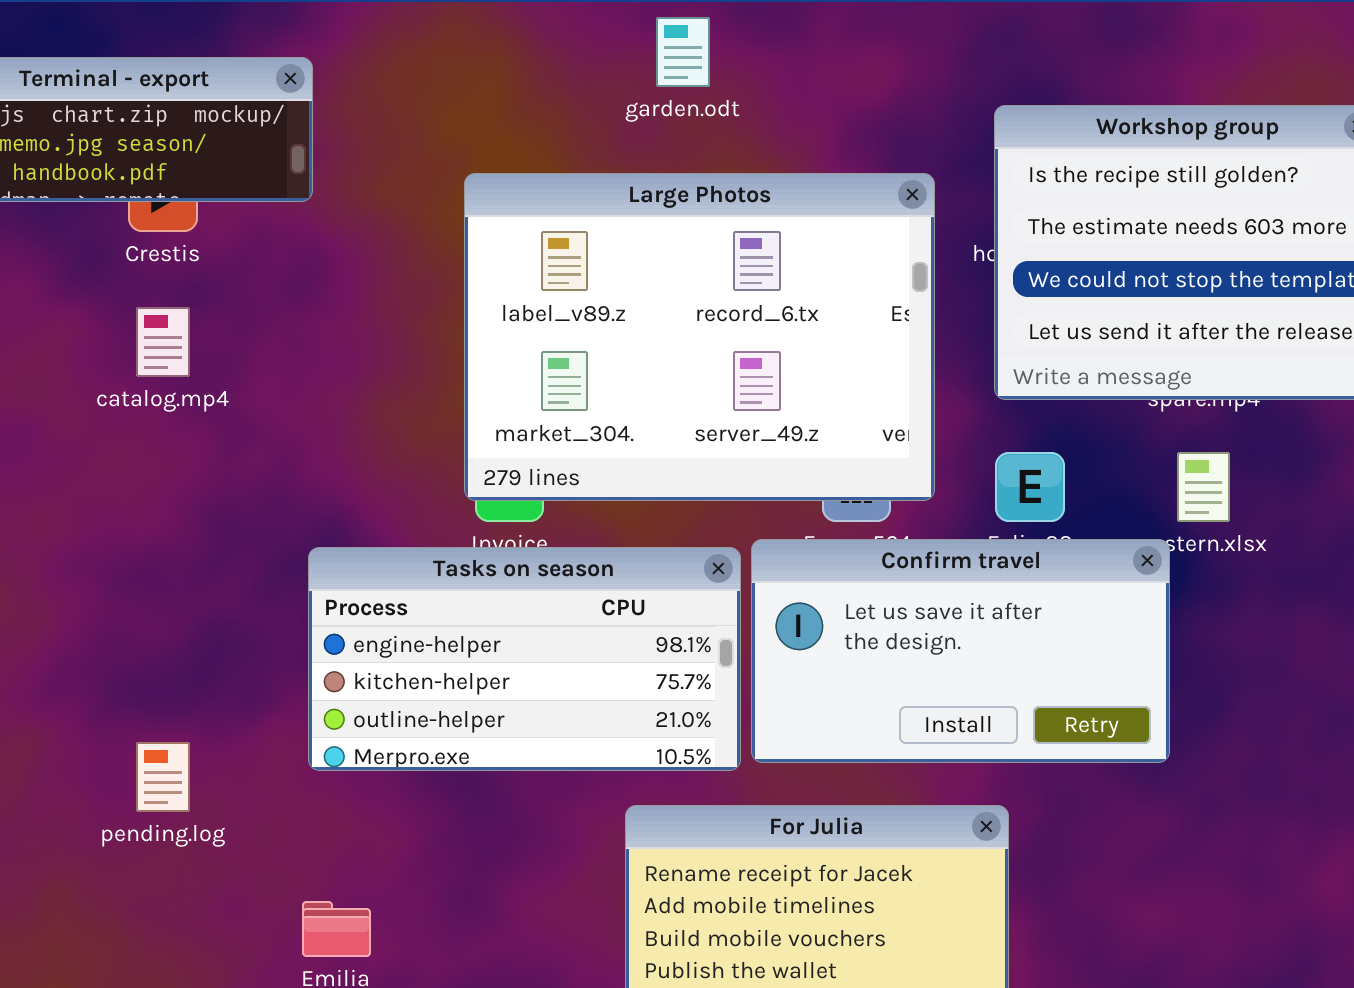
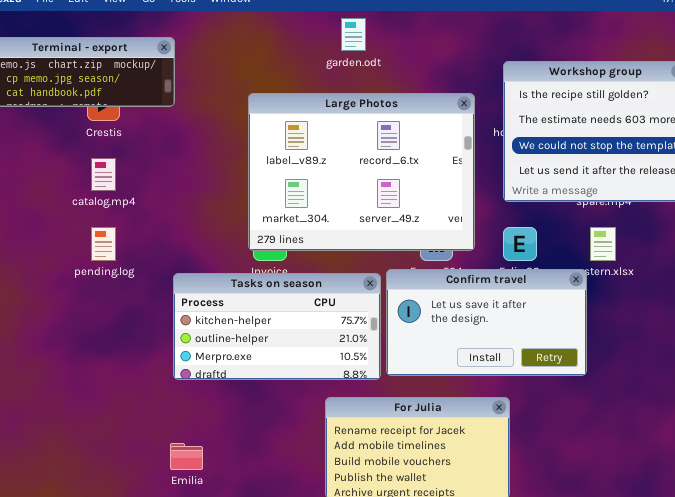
Tasks on season: [308,547,741,771] -> [173,273,381,380], scrolled down 1 row
pending.log: [136,742,190,812] -> [91,227,116,261], moved

